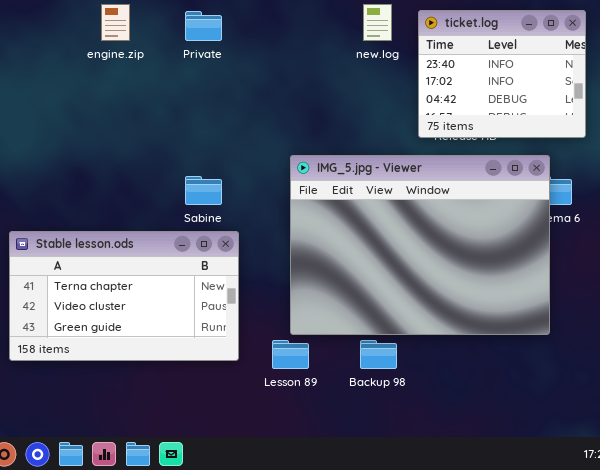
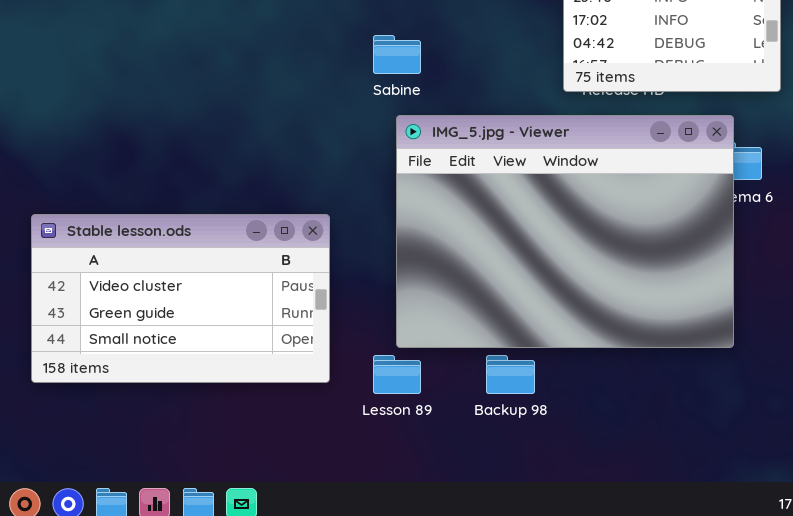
Sabine: [185,176,222,205] -> [373,35,421,74], moved
Stable lesson.ods: [9,231,239,361] -> [31,214,330,383], scrolled down 1 row

